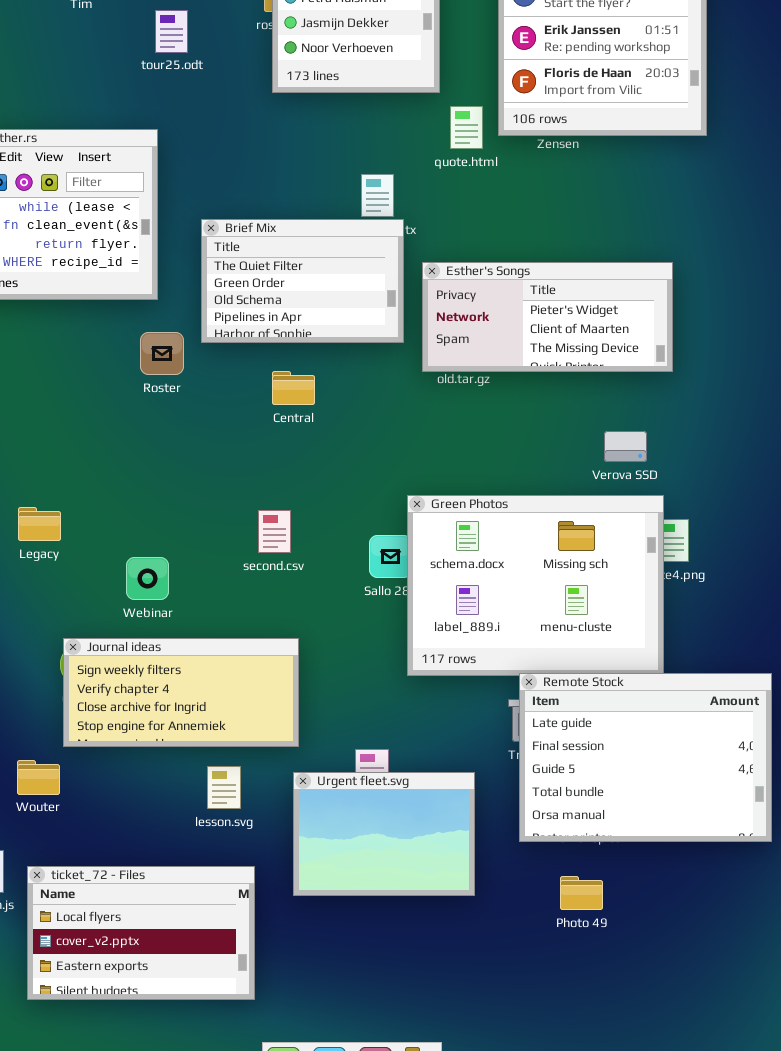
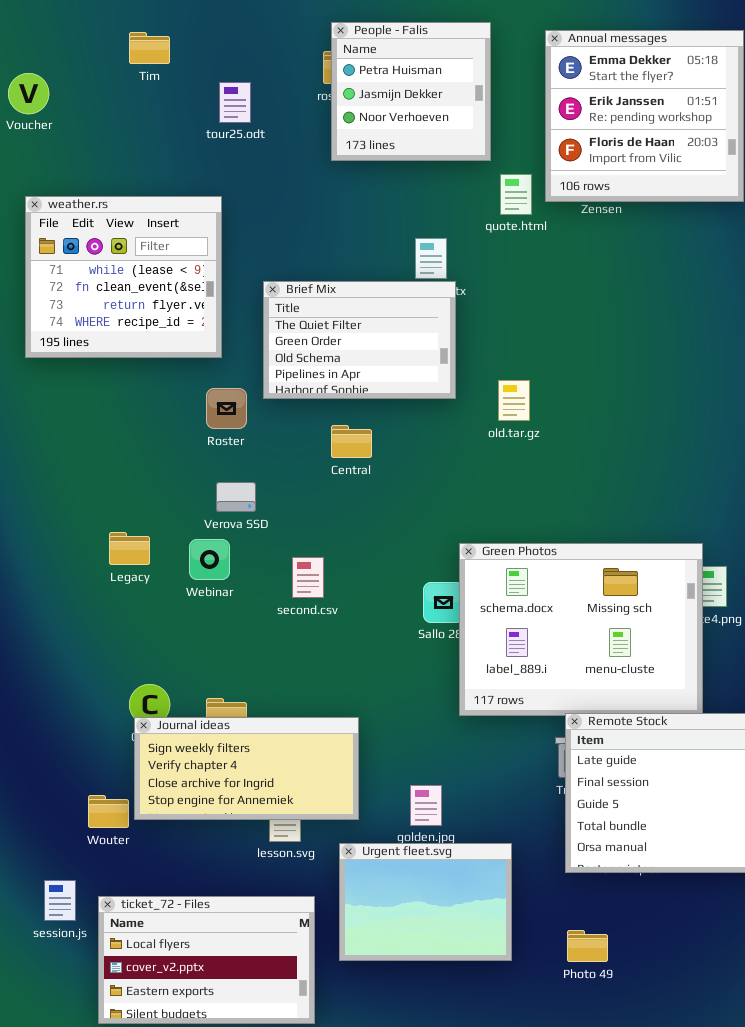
Esther's Songs: [422,262,673,372] -> none, closed
Verova SSD: [604,431,647,462] -> [216,482,256,512], moved
Legacy: [18,507,61,541] -> [109,532,150,565], moved
second.csv: [258,510,291,553] -> [292,557,324,598], moved
Webinar: [126,557,169,600] -> [189,539,230,580], moved
Journal ideas: [63,638,299,747] -> [134,717,359,820], moved
Urgent fleet.svg: [293,772,475,896] -> [339,843,512,961], moved
Photo 49: [560,876,603,910] -> [567,930,608,962], moved

